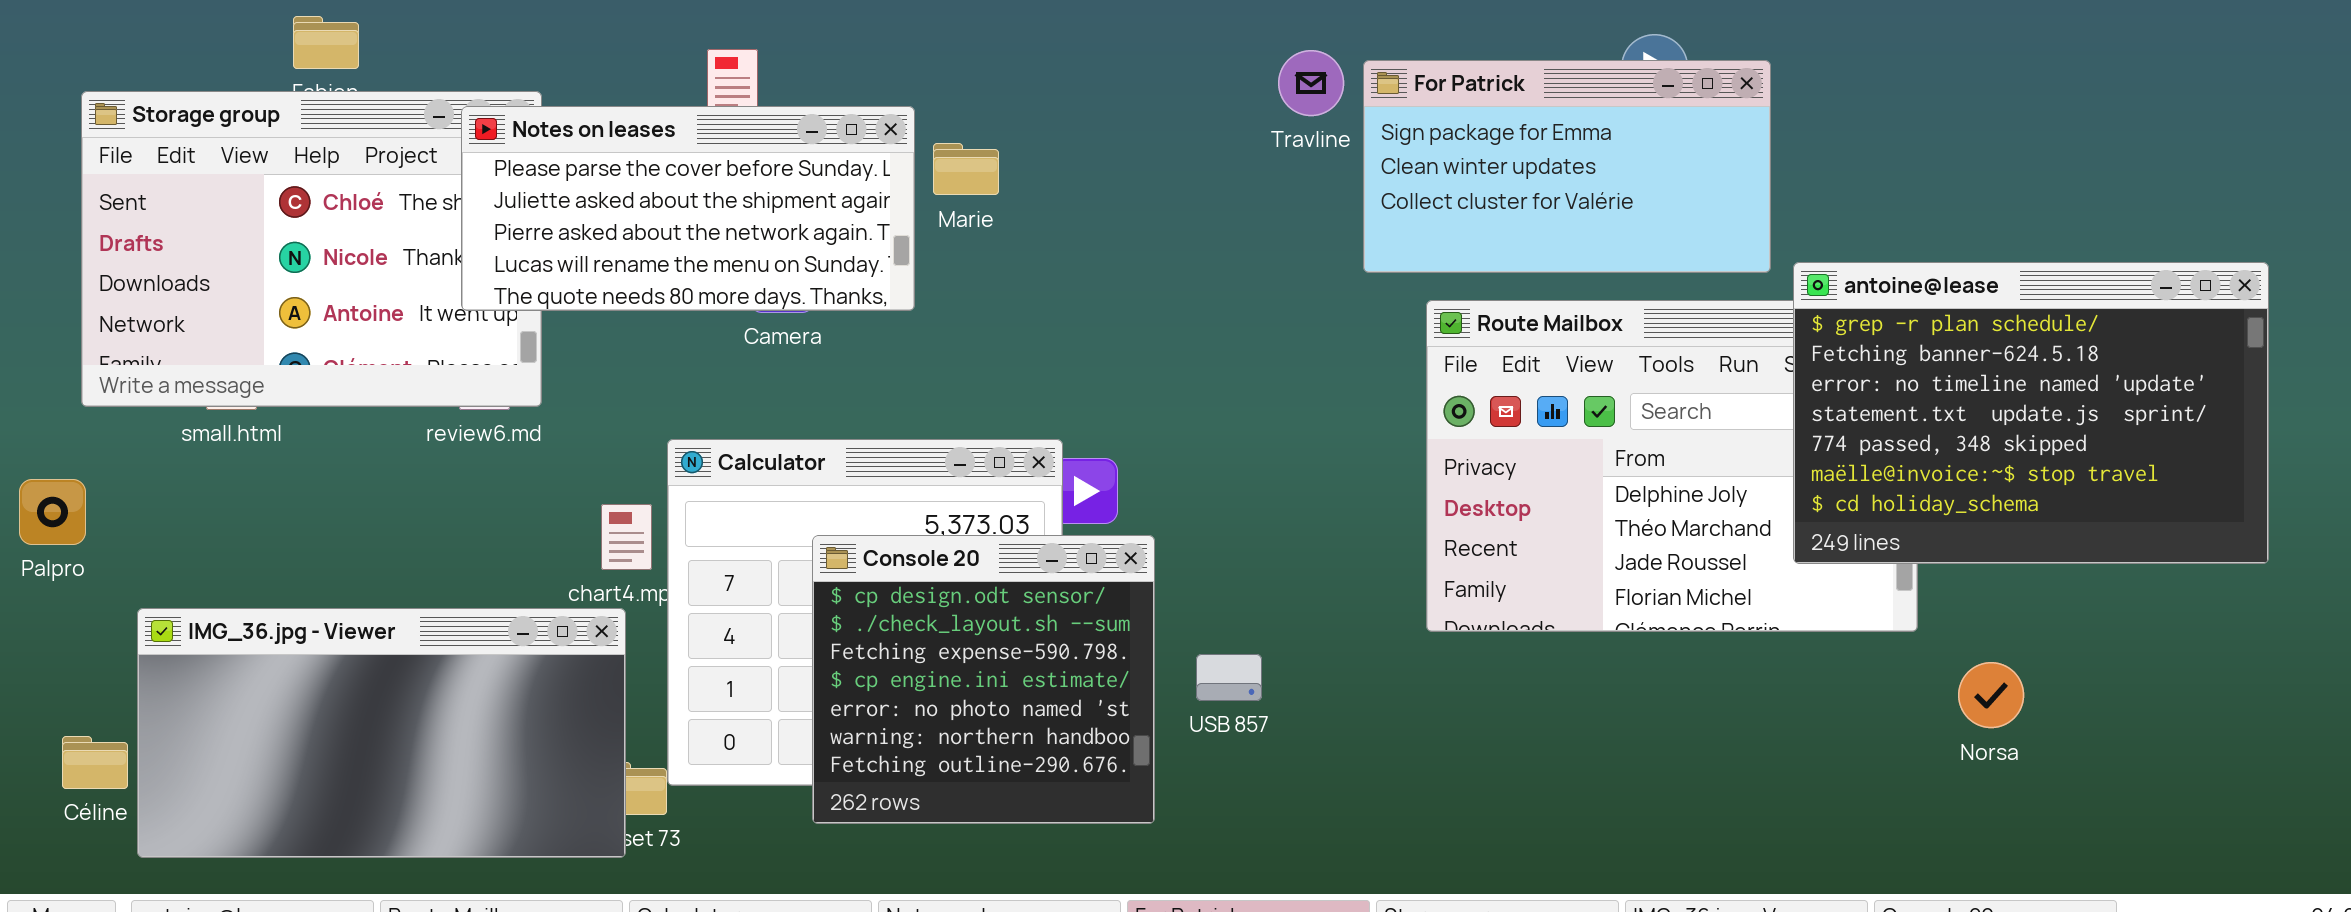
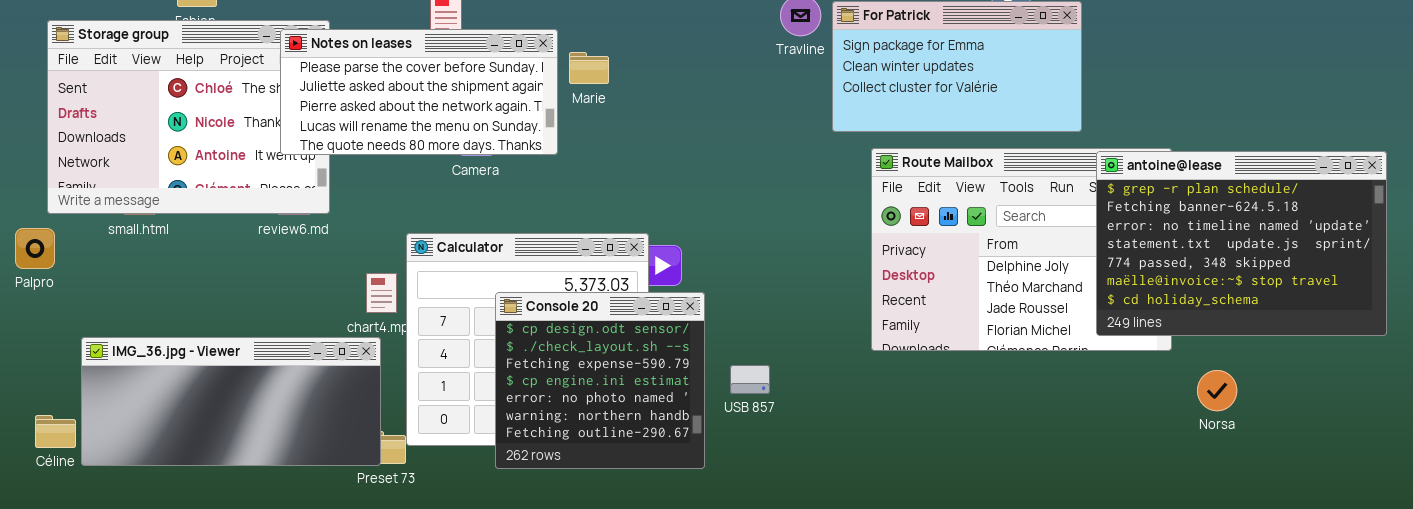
antoine@lease: [1793,262,2269,564] -> [1096,151,1387,336], moved
Palpro: [19,479,86,545] -> [15,228,55,269], moved
IMG_36.jpg - Viewer: [137,608,626,858] -> [81,337,381,466], resized

